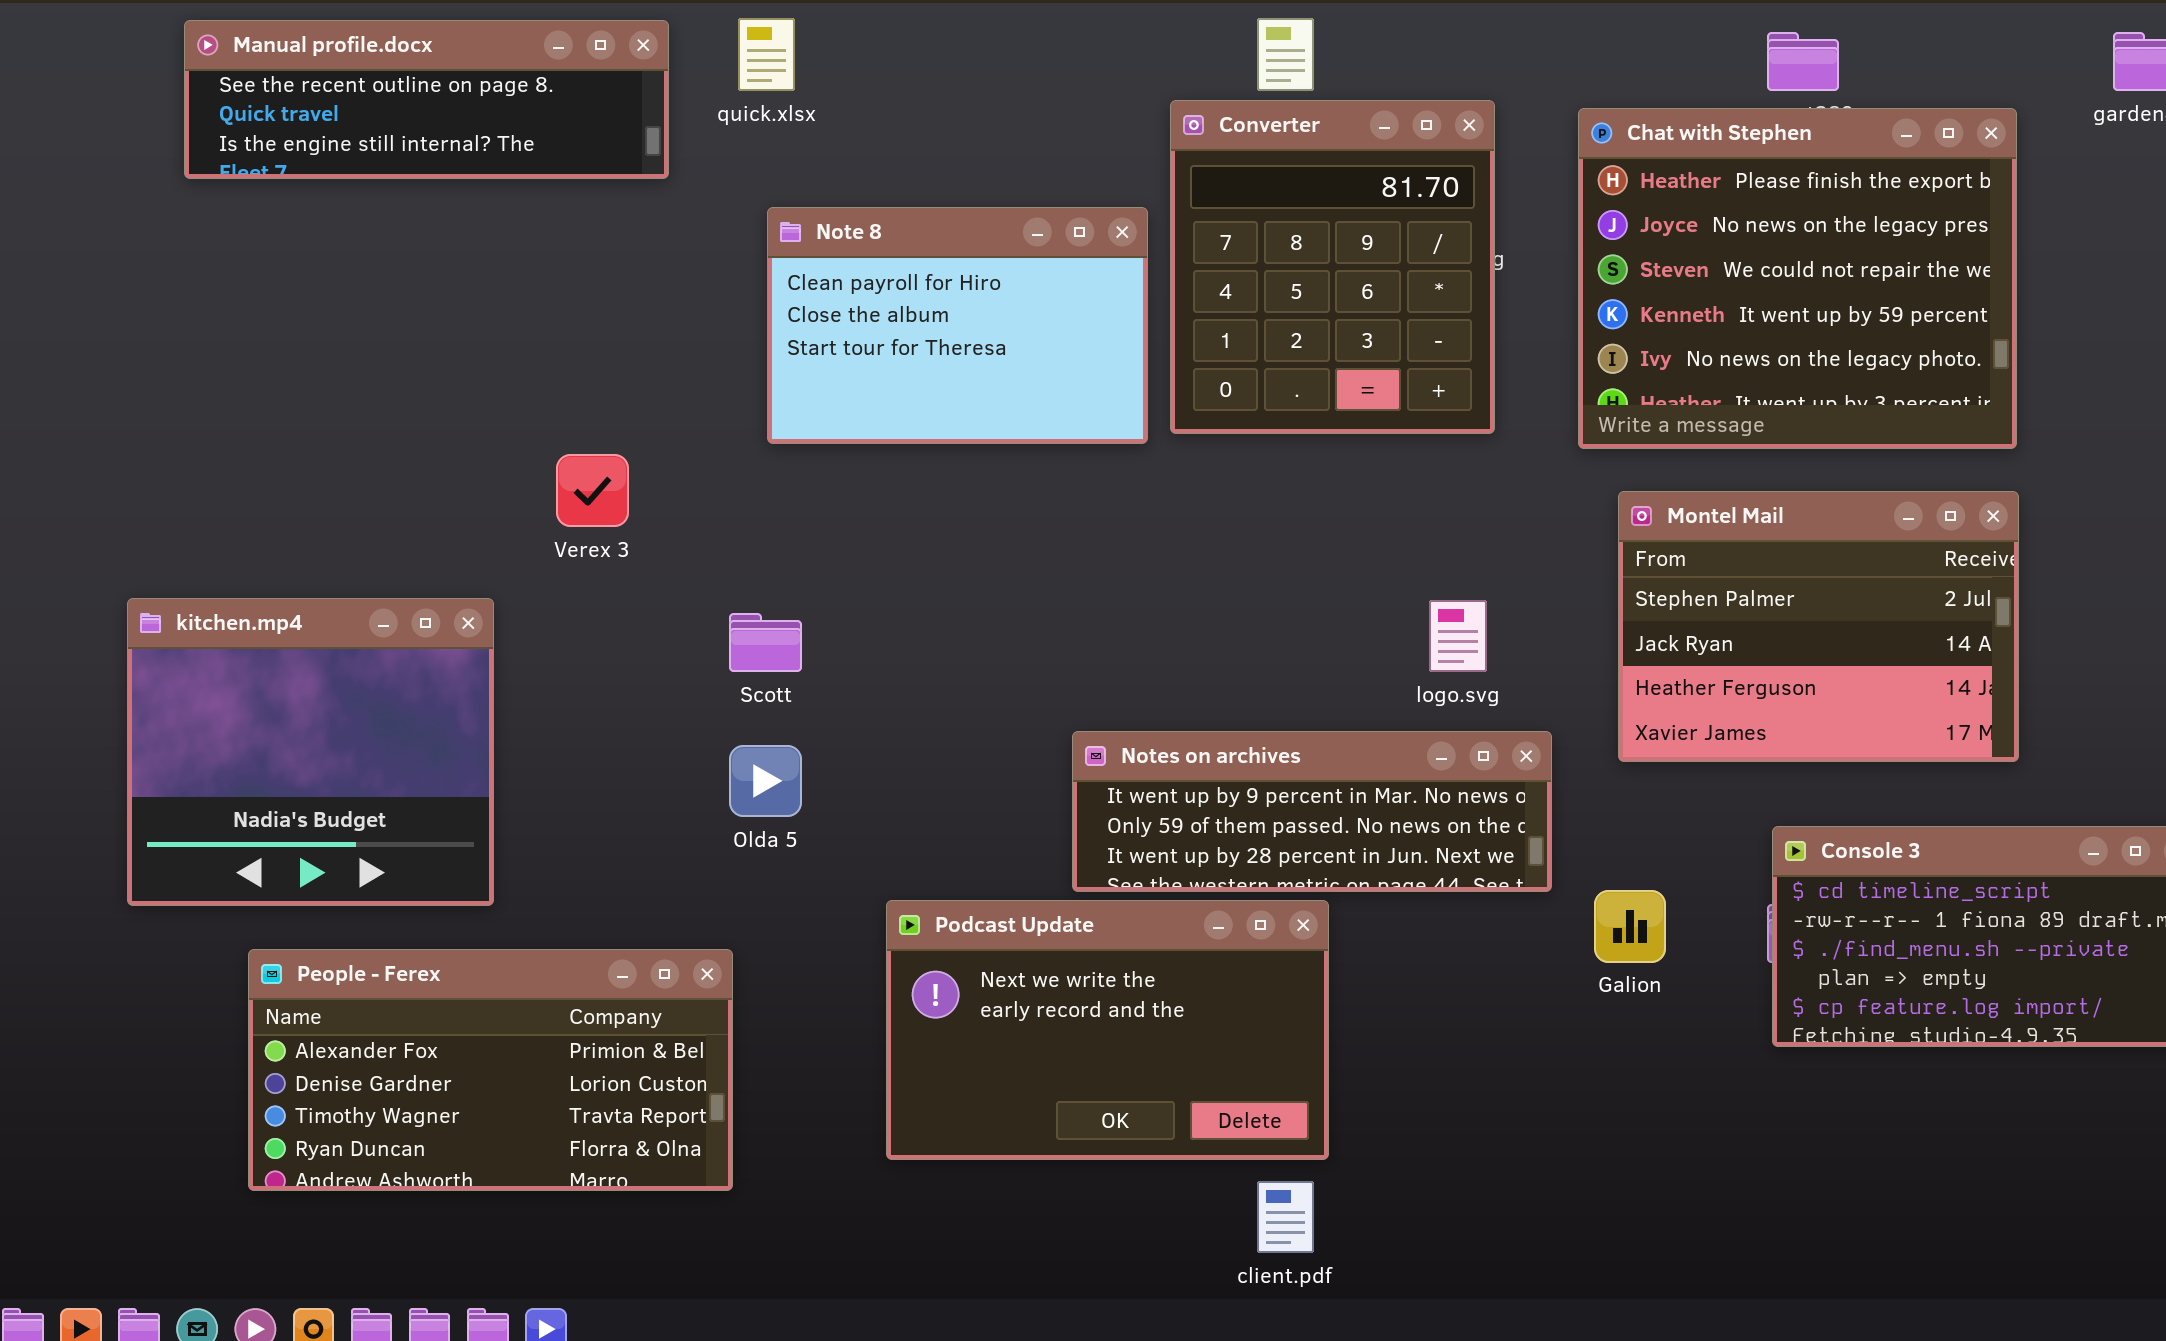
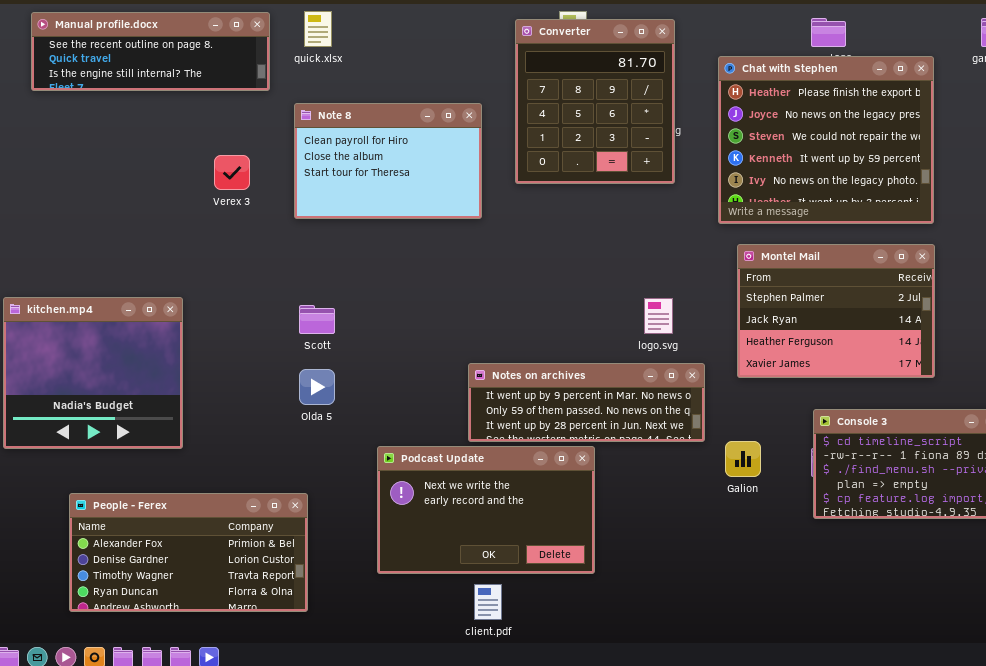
Converter: [1170,100,1495,434] -> [515,19,675,184], moved
Note 8: [767,207,1148,444] -> [294,103,482,219], moved
Verex 3: [556,454,629,527] -> [214,155,250,190], moved
People - Ferex: [248,949,733,1191] -> [69,493,308,612], moved
client.pdf: [1257,1181,1314,1253] -> [474,584,502,620], moved

